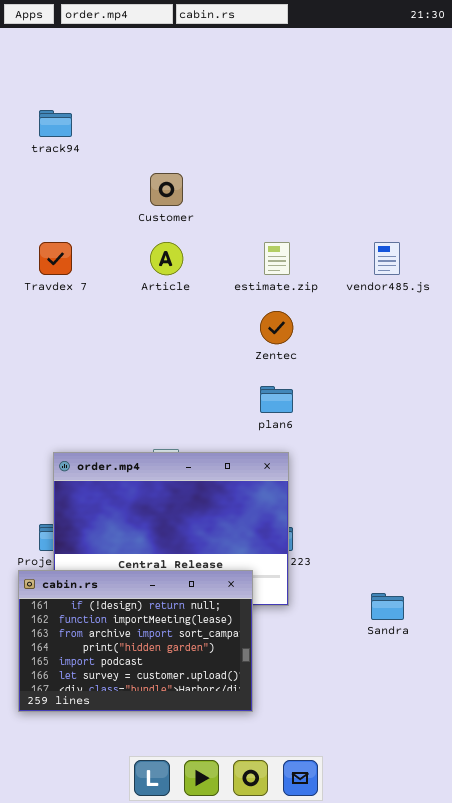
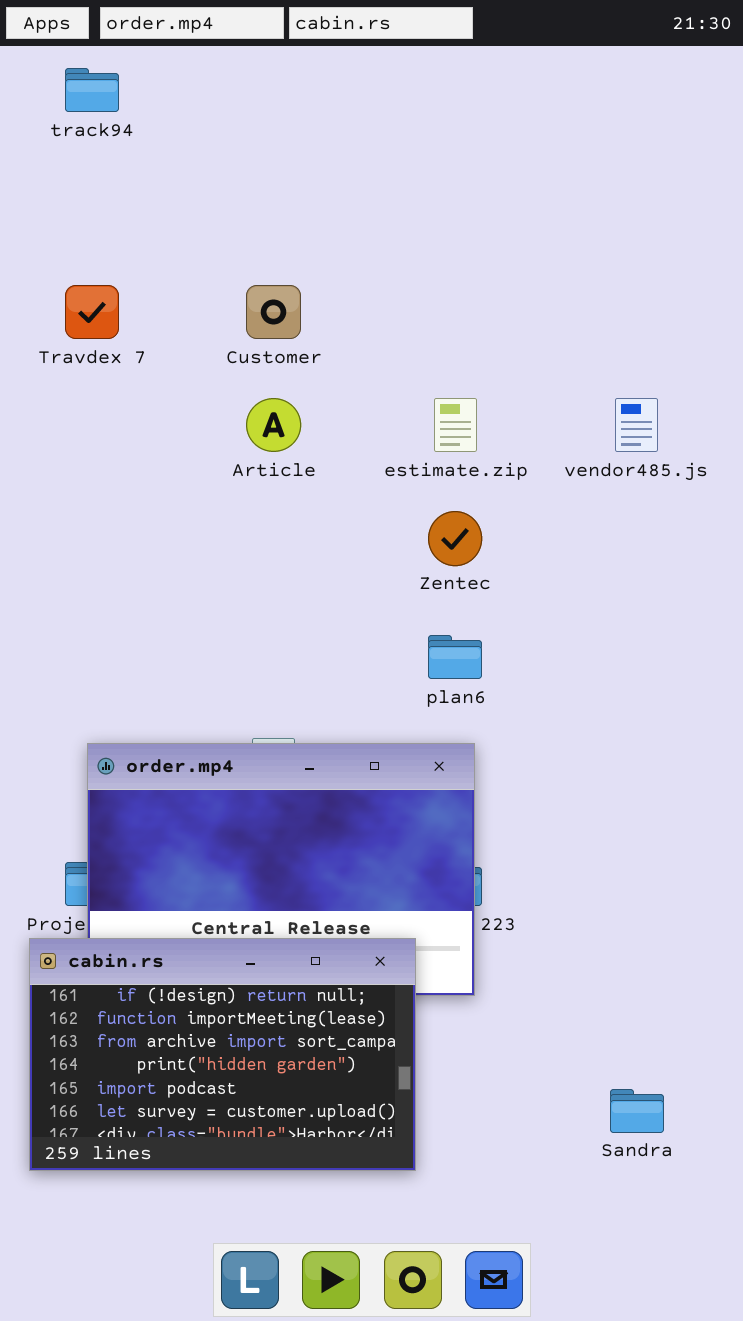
track94: [39,110,72,137] -> [65,68,119,112], moved
Travdex 7: [39,242,72,275] -> [65,285,119,339], moved
Sandra: [371,593,404,620] -> [610,1089,664,1133], moved

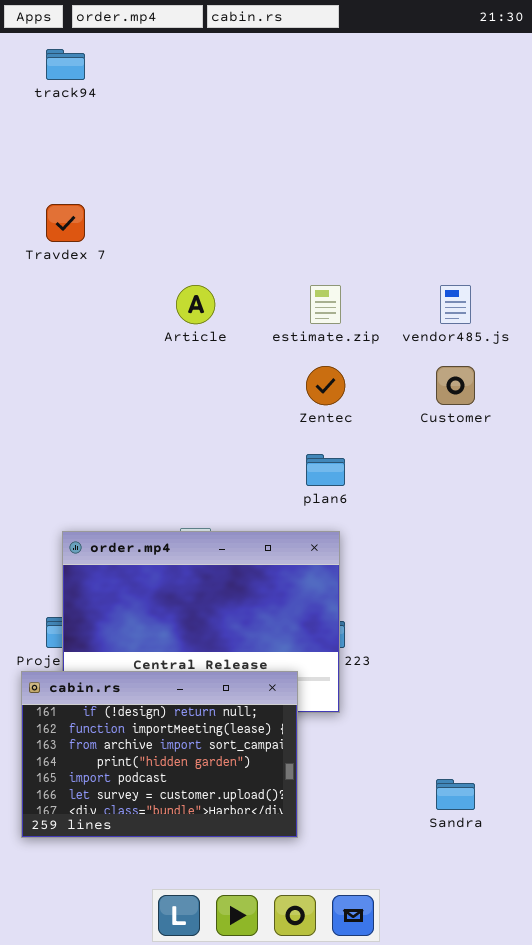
Customer: [246,285,301,339] -> [436,366,475,405], moved

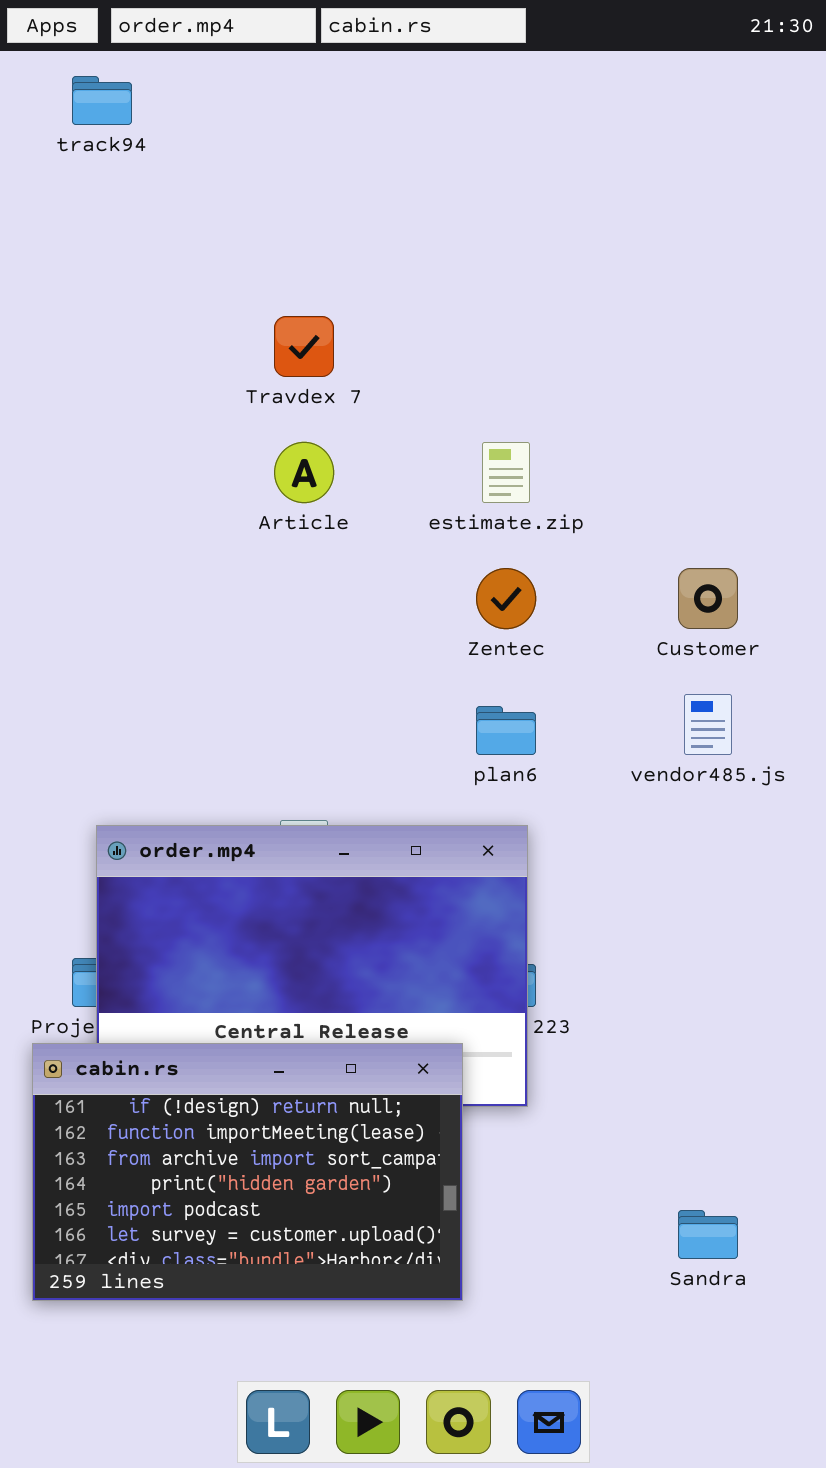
Travdex 7: [46,204,85,242] -> [274,316,334,377], moved
vendor485.js: [440,285,471,324] -> [684,694,732,755], moved

